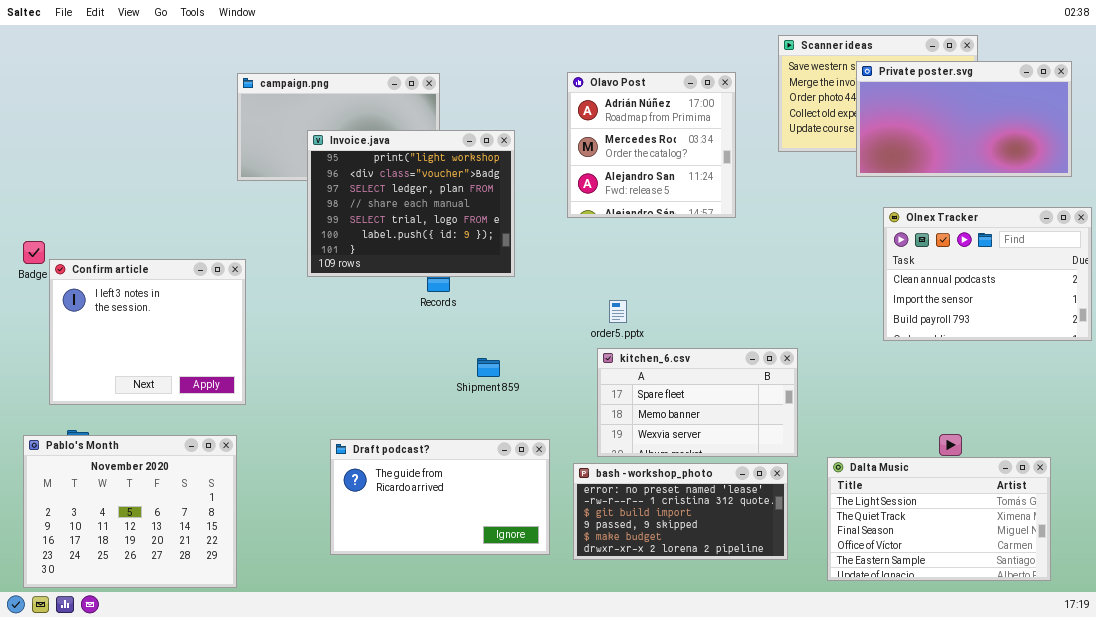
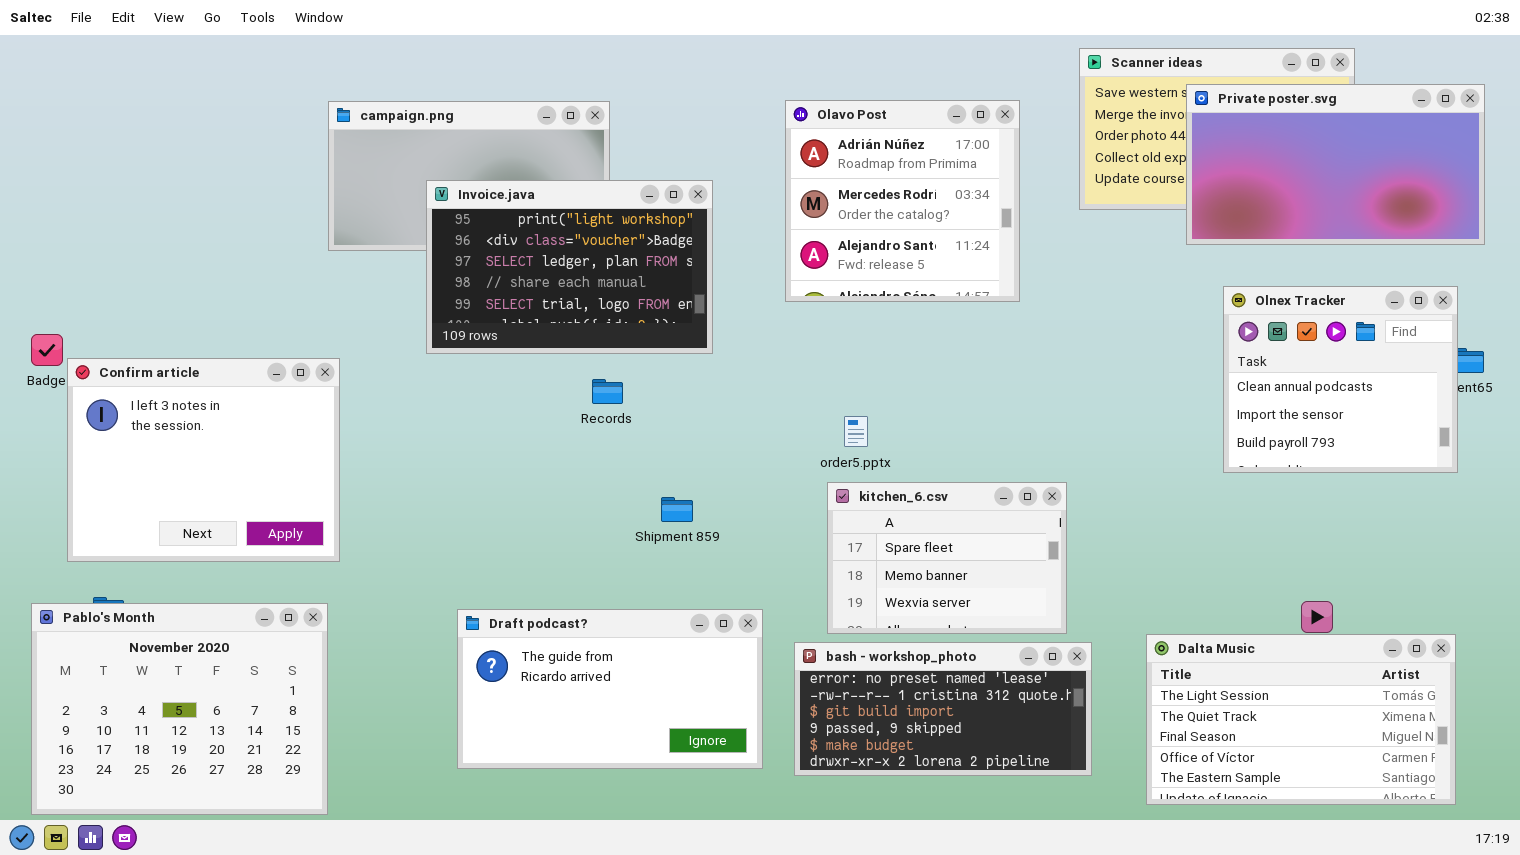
Invoice.java: [307,130,515,277] -> [426,180,713,354], resized
Olnex Tracker: [883,207,1092,341] -> [1223,286,1458,473], resized
kitchen_6.csv: [597,348,798,457] -> [827,482,1067,634], resized

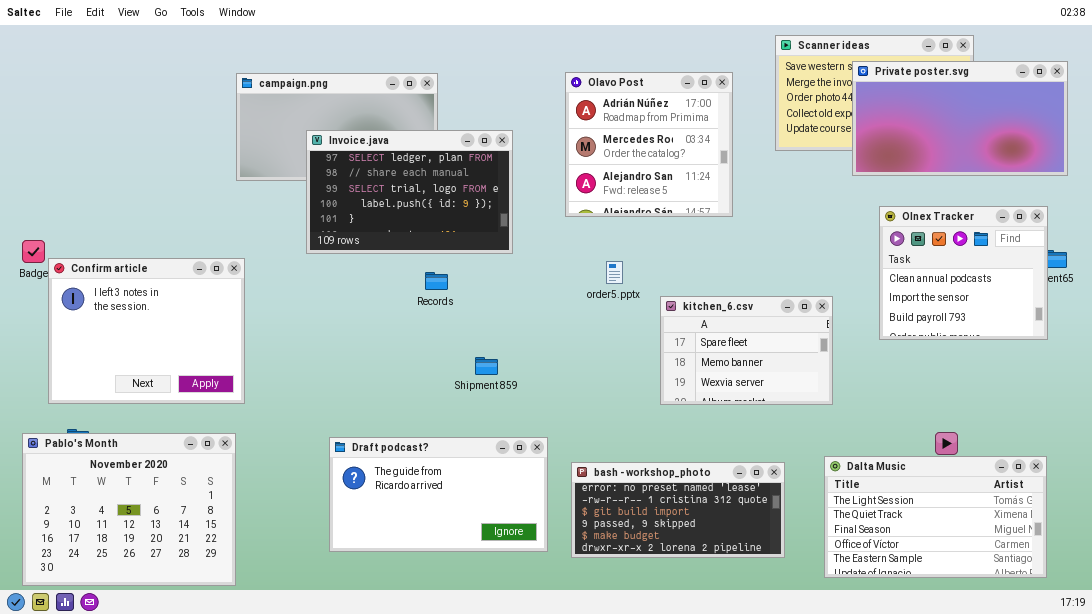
Invoice.java: [426,180,713,354] -> [306,130,513,254], scrolled down 2 rows
order5.pptx: [844,416,868,447] -> [606,261,623,284], moved
kitchen_6.csv: [827,482,1067,634] -> [660,296,833,405], moved

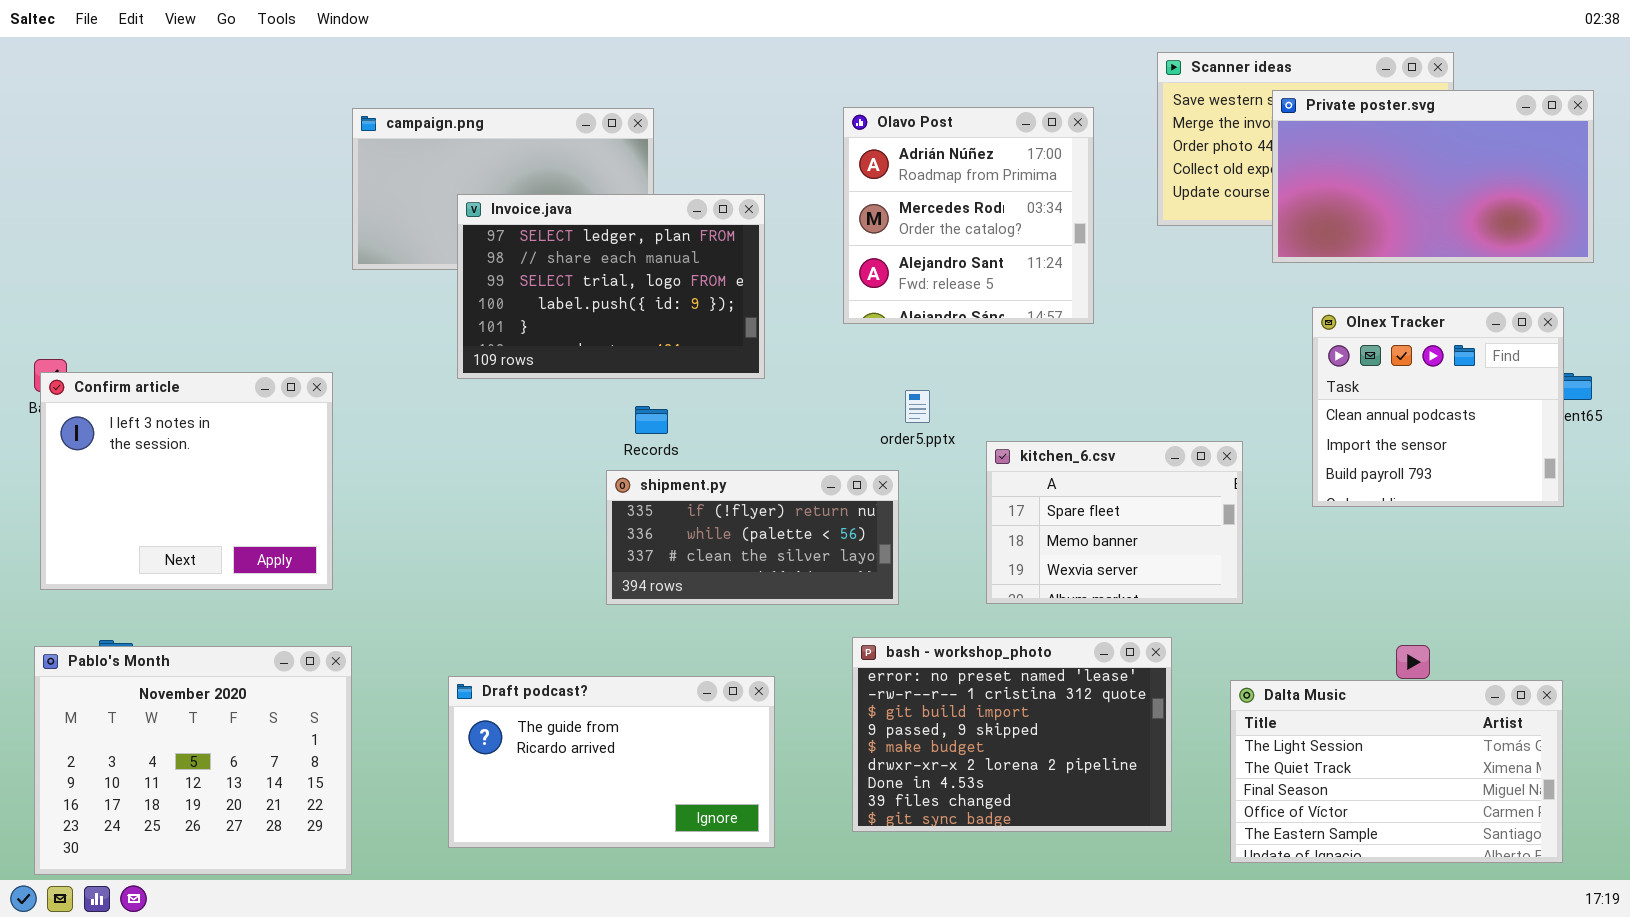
Confirm article: [48,258,245,404] -> [40,372,333,590], moved
shipment.py: none -> [606,470,899,605], opened
Draft podcast?: [329,437,548,552] -> [448,676,775,848], moved
bash - workshop_photo: [571,462,785,558] -> [852,637,1172,832], resized

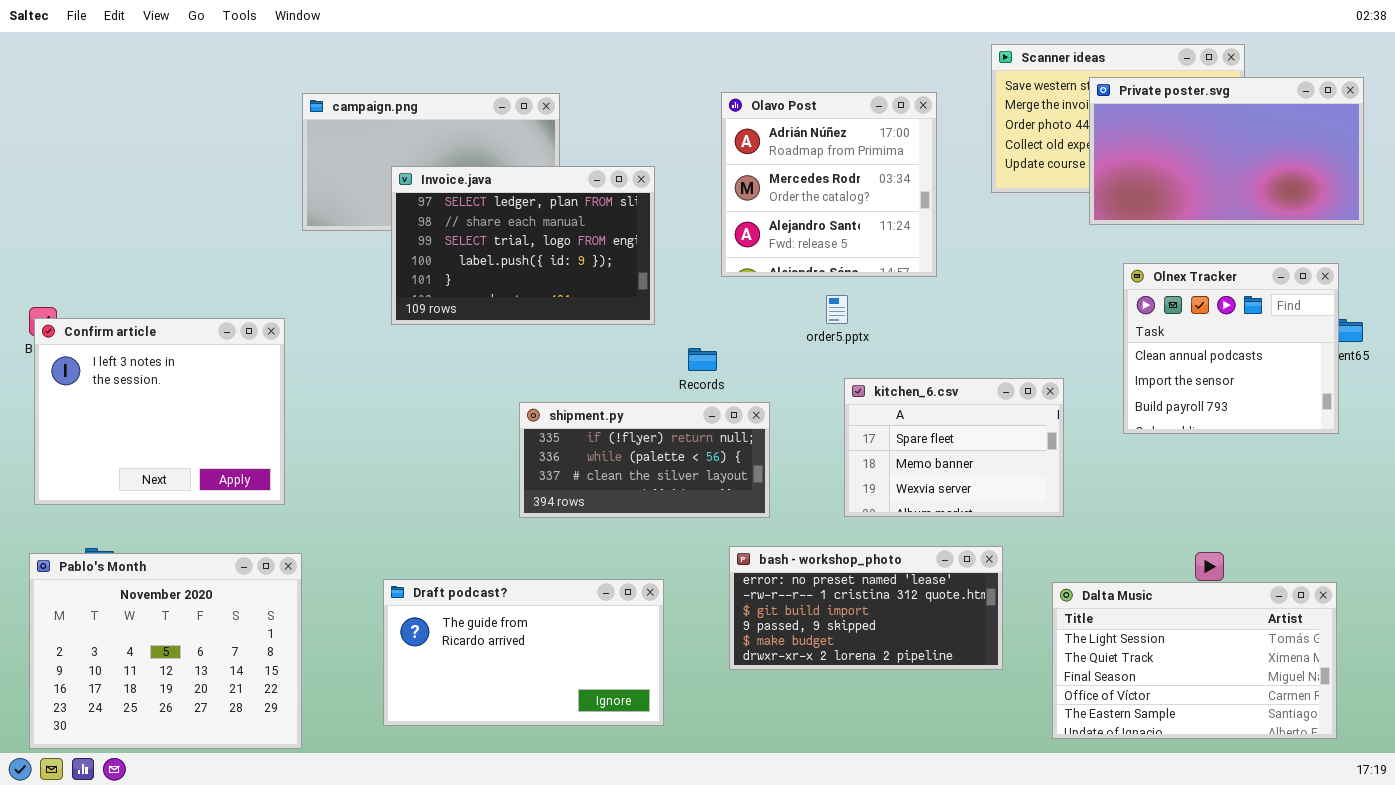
order5.pptx: [905,390,930,423] -> [826,295,848,324], moved
Records: [635,406,668,434] -> [688,348,717,371], moved
bash - workshop_photo: [852,637,1172,832] -> [729,546,1003,670], resized

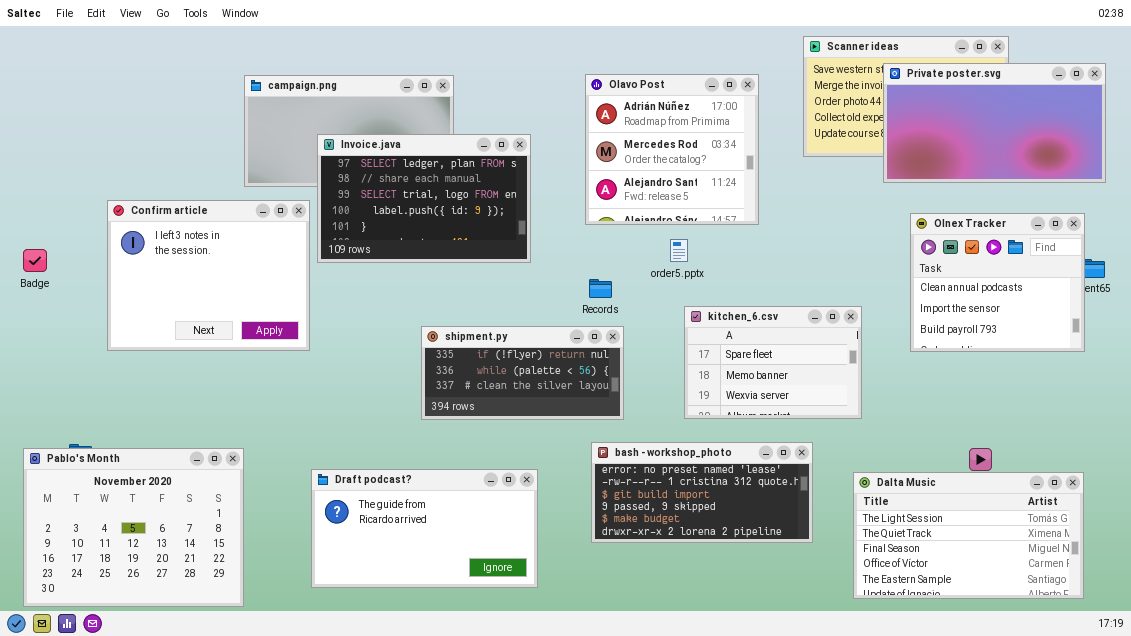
Confirm article: [34,318,285,505] -> [107,200,310,351], moved
Records: [688,348,717,371] -> [589,279,612,298], moved

